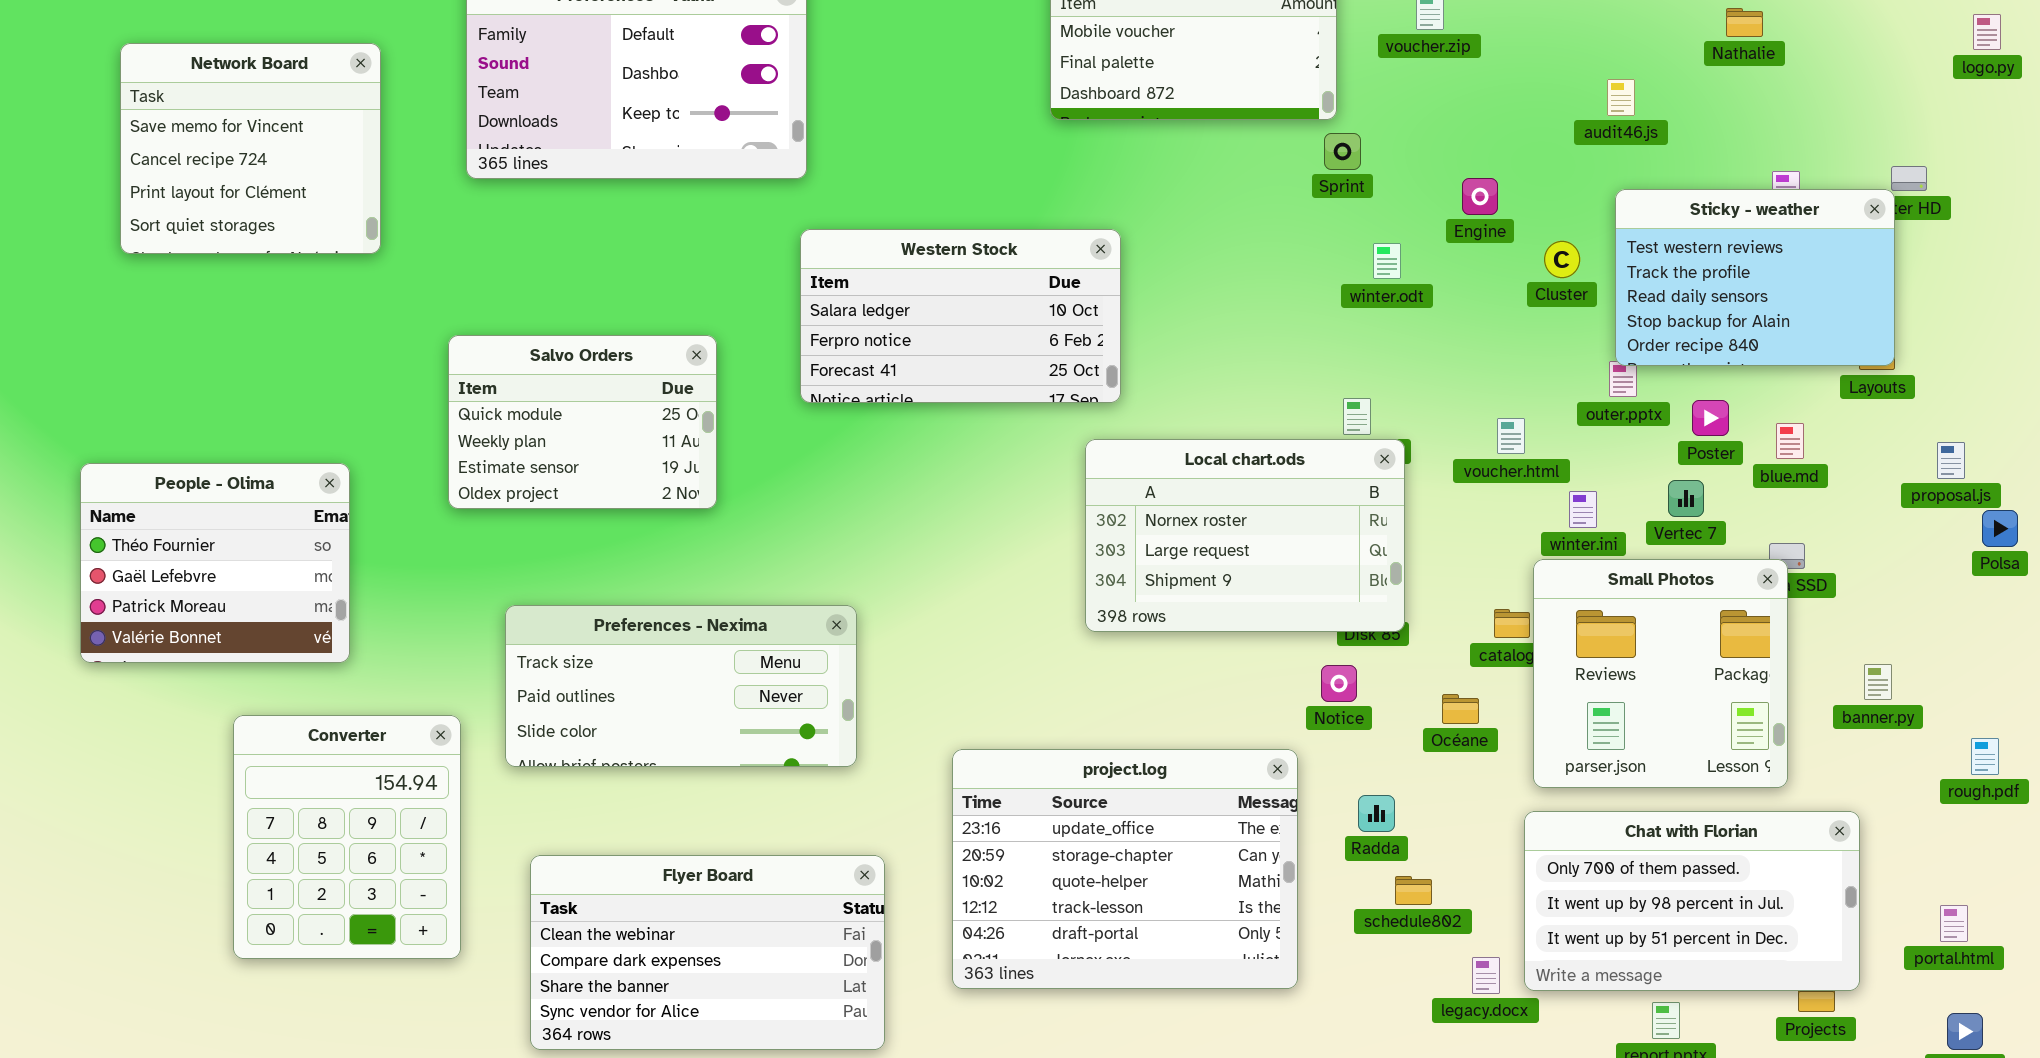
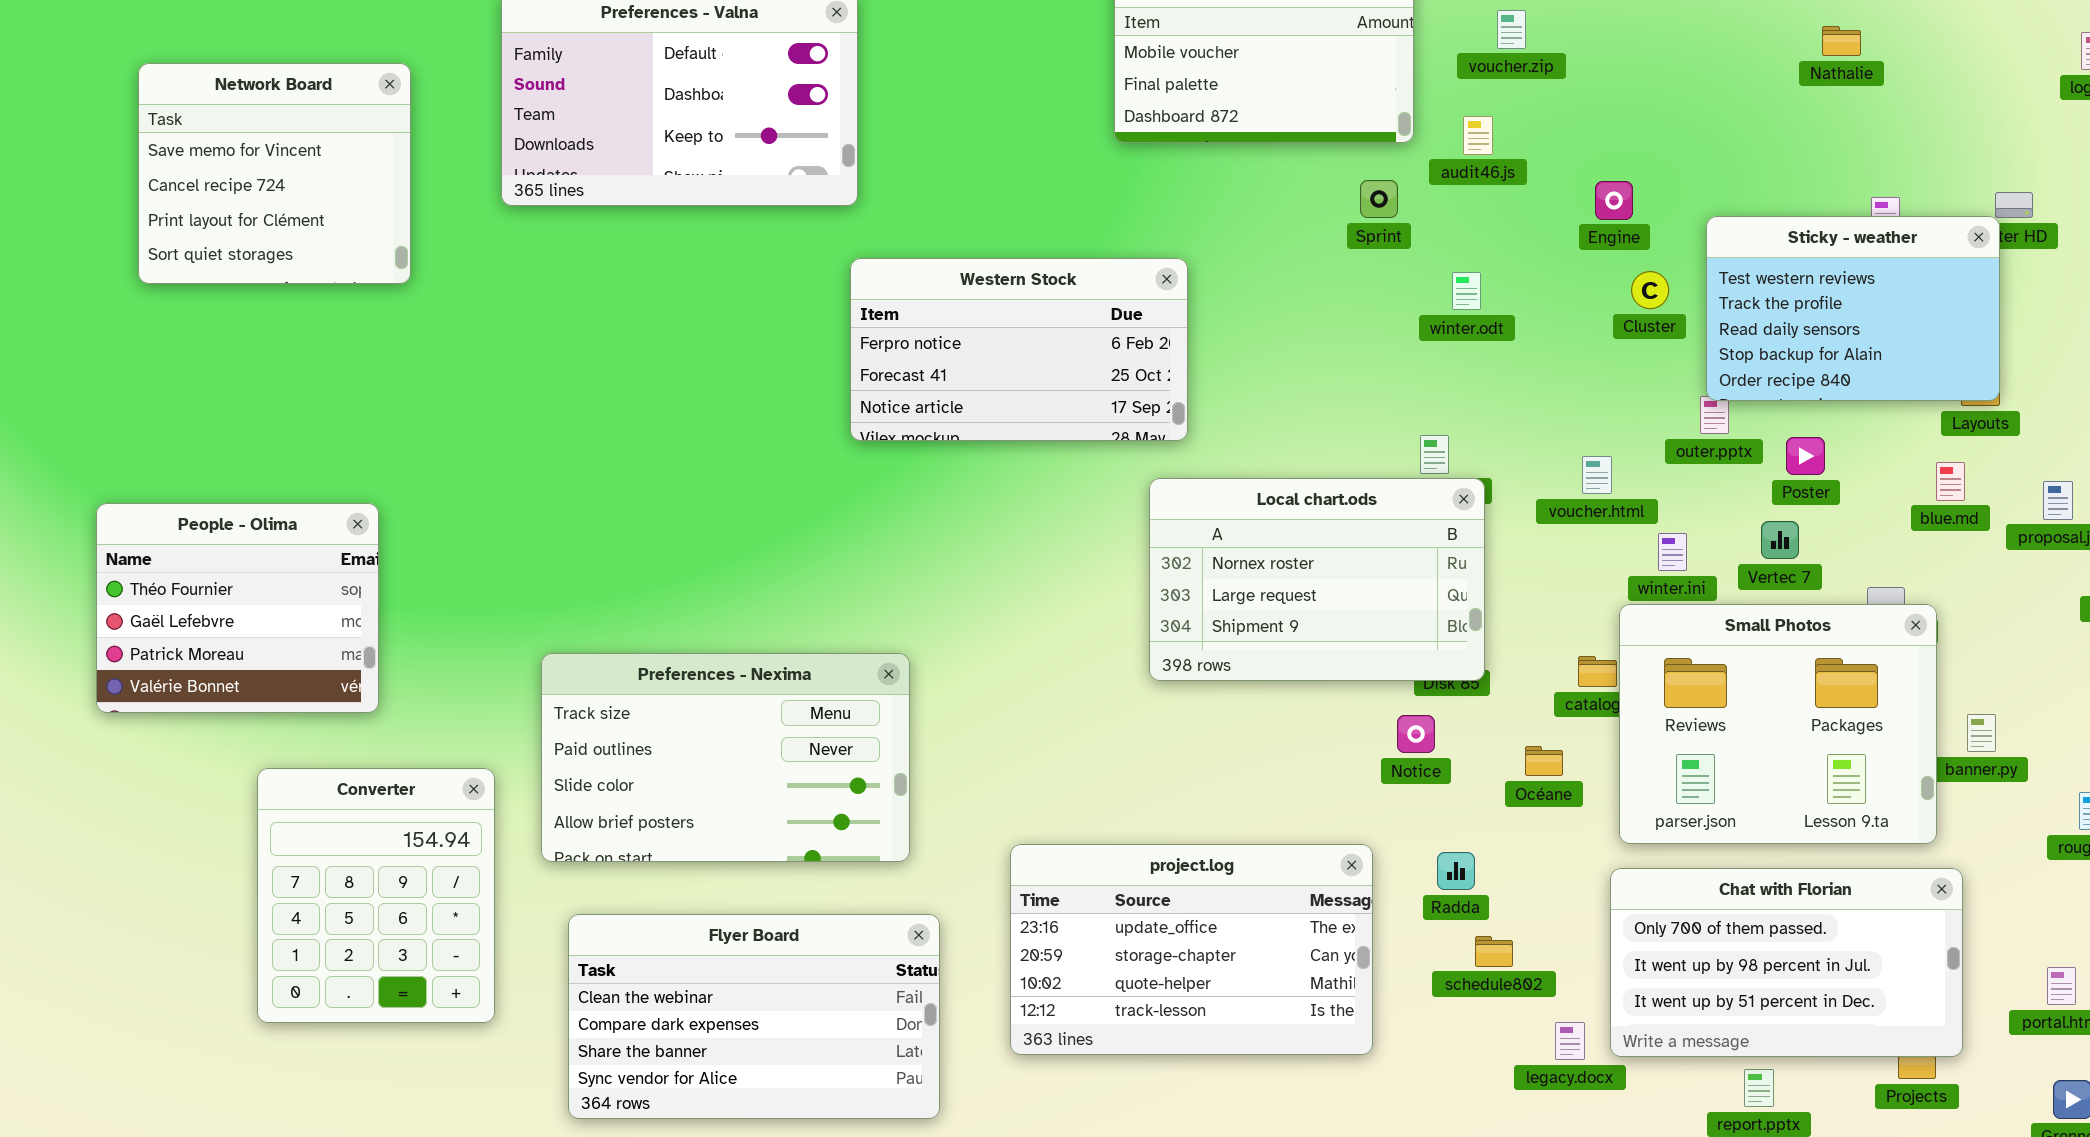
audit46.js: [1607,79,1635,116] -> [1463,116,1493,155], moved
Sprint: [1324,133,1361,170] -> [1360,180,1398,218], moved
Engine: [1462,178,1498,215] -> [1595,181,1633,220], moved
Western Stock: [800,229,1121,403] -> [850,258,1188,441], scrolled down 1 row
Salvo Orders: [448,335,717,509] -> none, closed
blue.md: [1776,423,1804,459] -> [1936,462,1965,501], moved
Small Photos: [1533,559,1788,788] -> [1619,604,1937,844], resized
Preferences - Nexima: [505,605,857,767] -> [541,653,910,862], resized
project.log: [952,749,1298,989] -> [1010,844,1373,1055], resized

